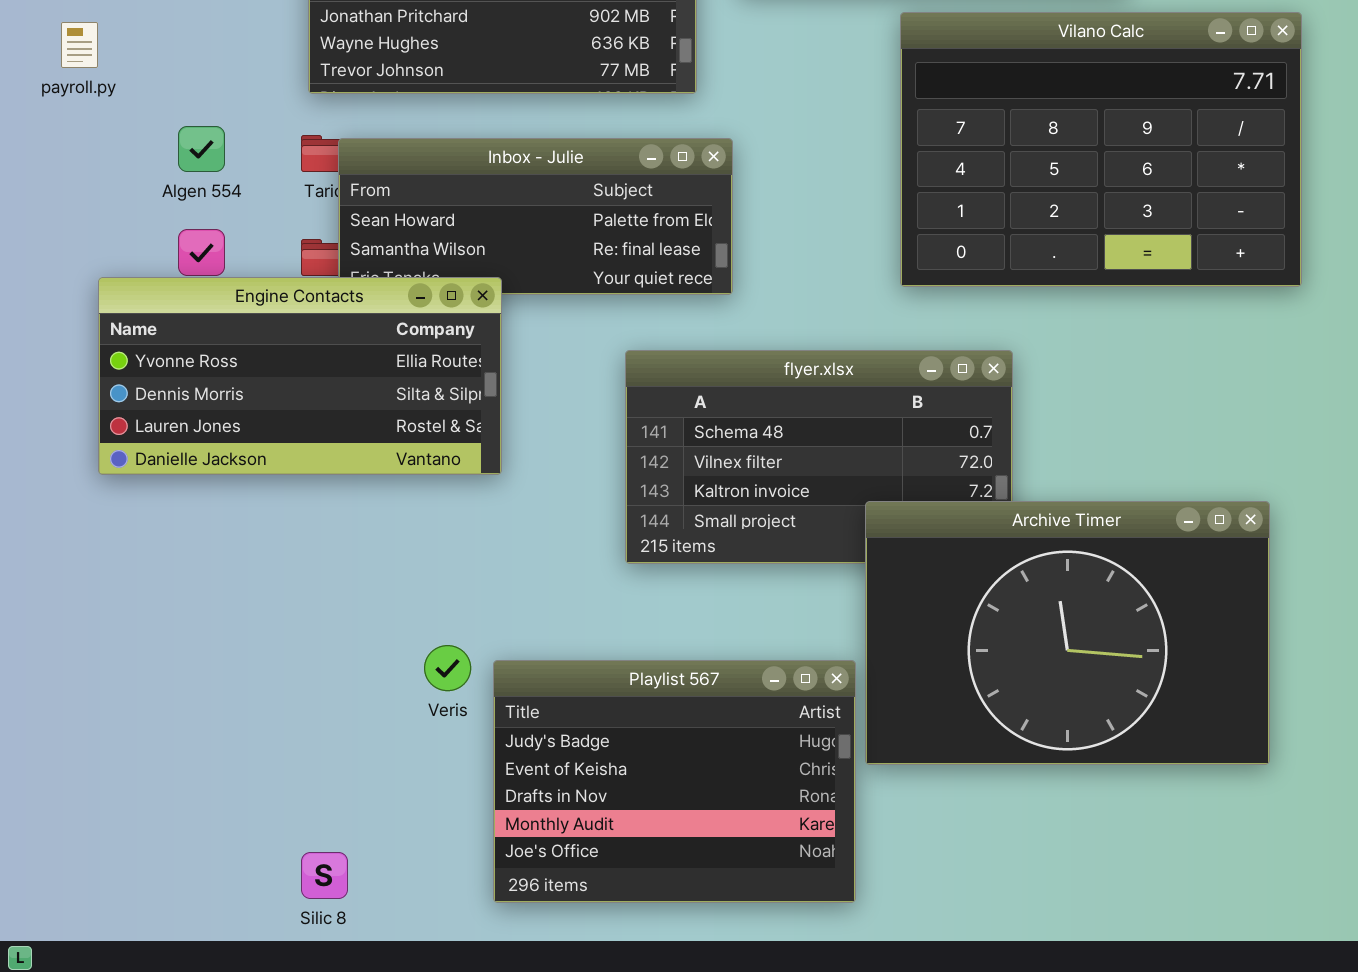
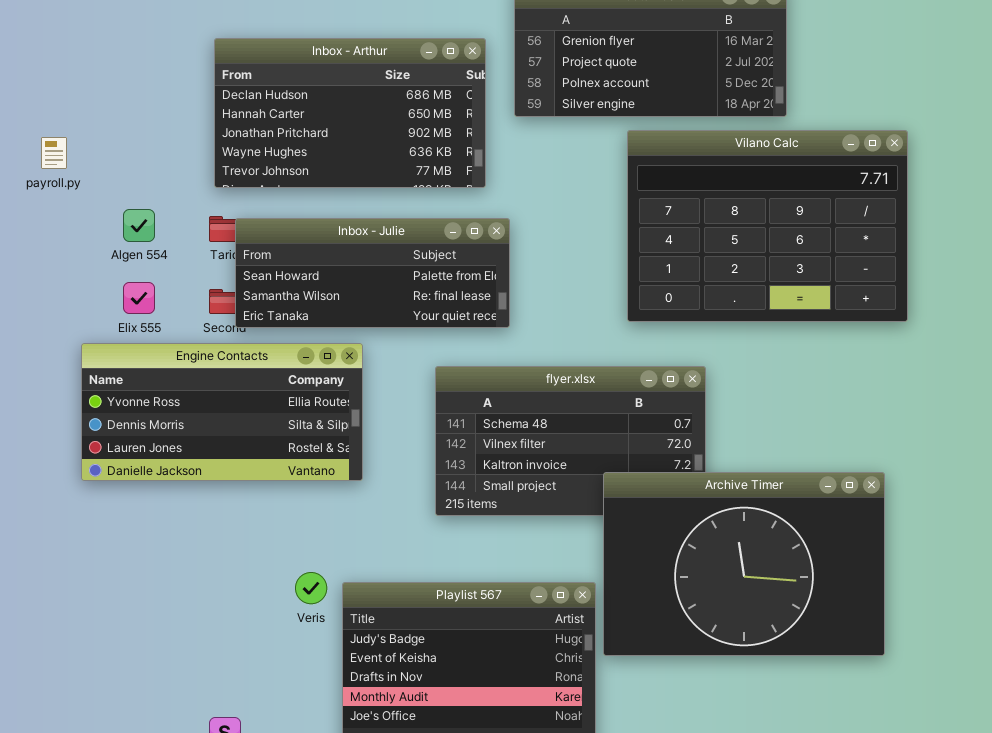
Engine Contacts: [98,277,502,475] -> [81,343,363,481], moved

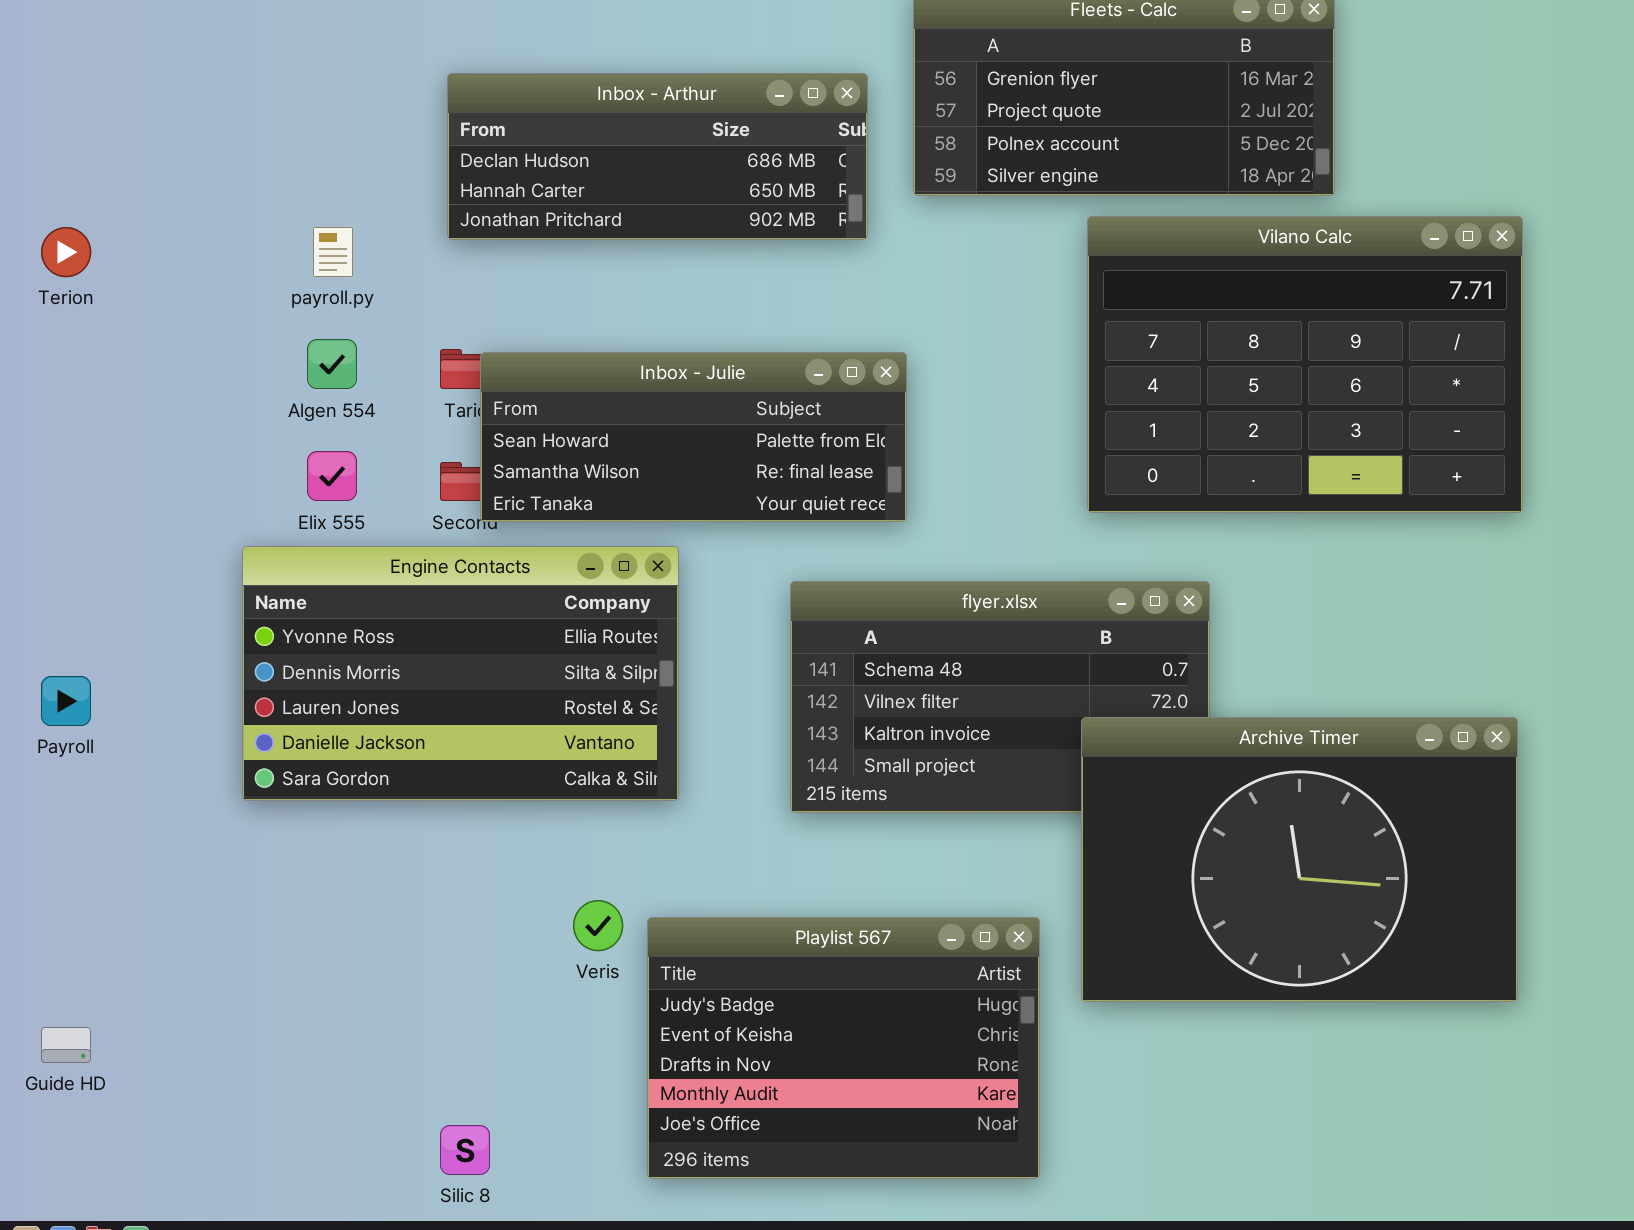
Inbox - Arthur: [214,38,486,188] -> [447,73,868,240], resized
payroll.py: [41,137,67,169] -> [313,227,353,277], moved
Engine Contacts: [81,343,363,481] -> [242,546,679,801], resized
Archive Timer: [603,472,885,656] -> [1081,717,1518,1002], moved

